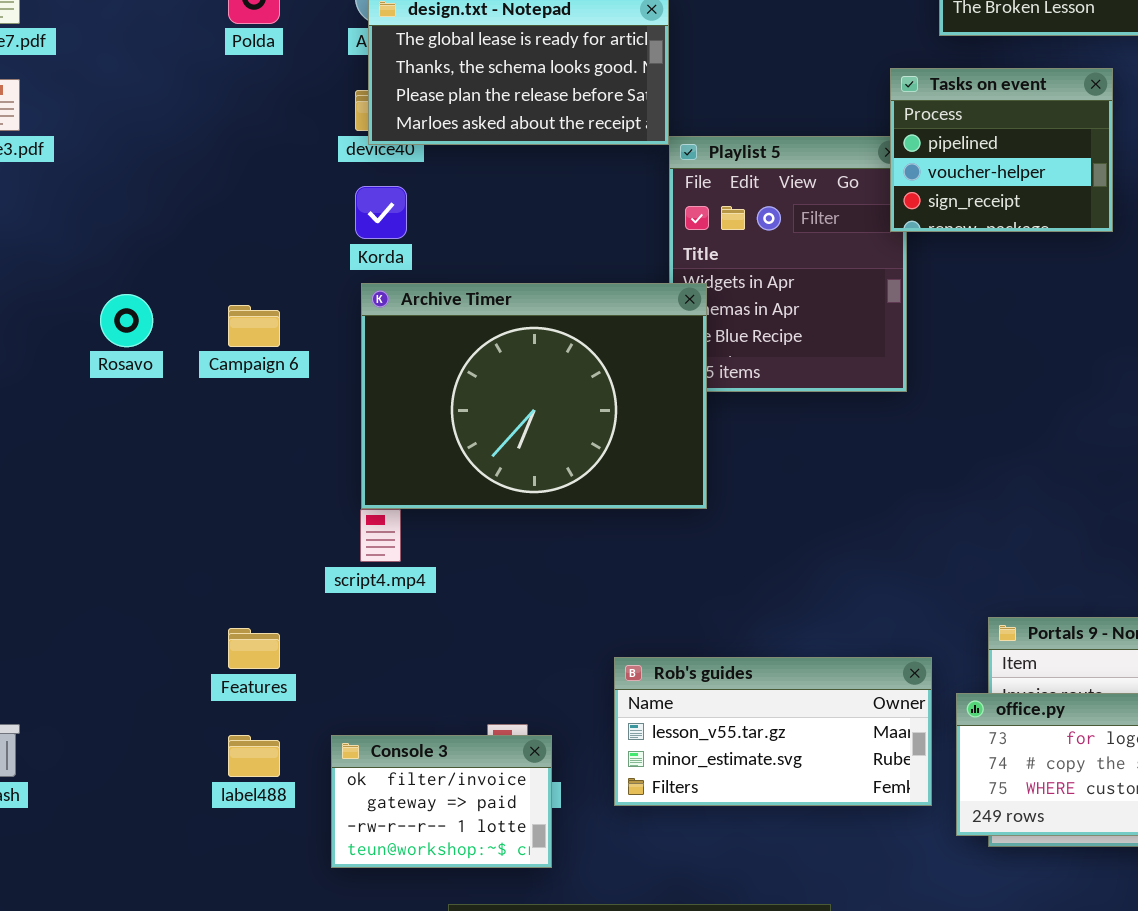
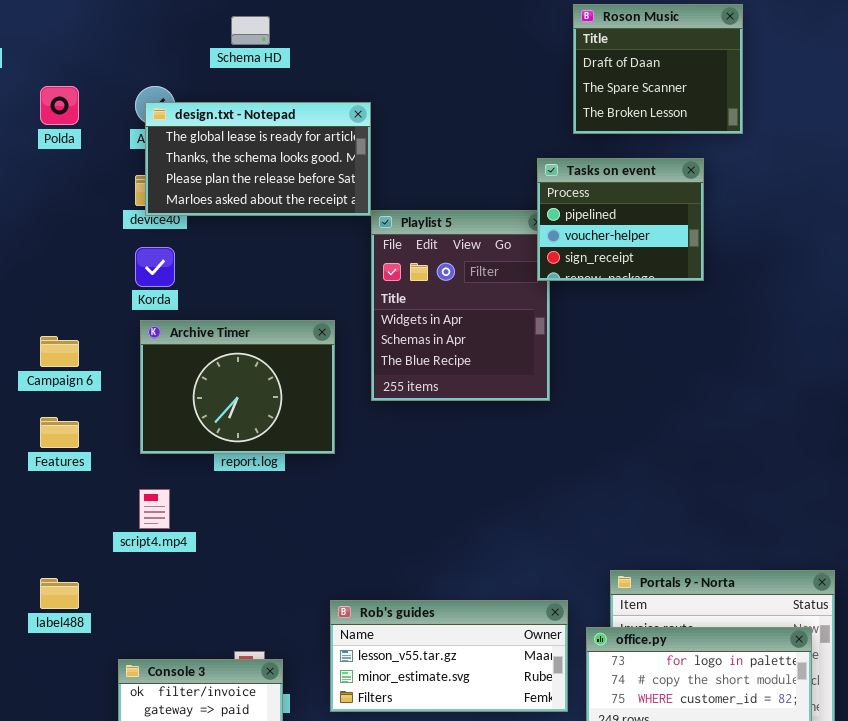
Archive Timer: [361,283,707,509] -> [140,320,335,454], resized
Features: [228,628,280,669] -> [40,417,79,448], moved
label488: [228,735,280,777] -> [40,578,79,609], moved

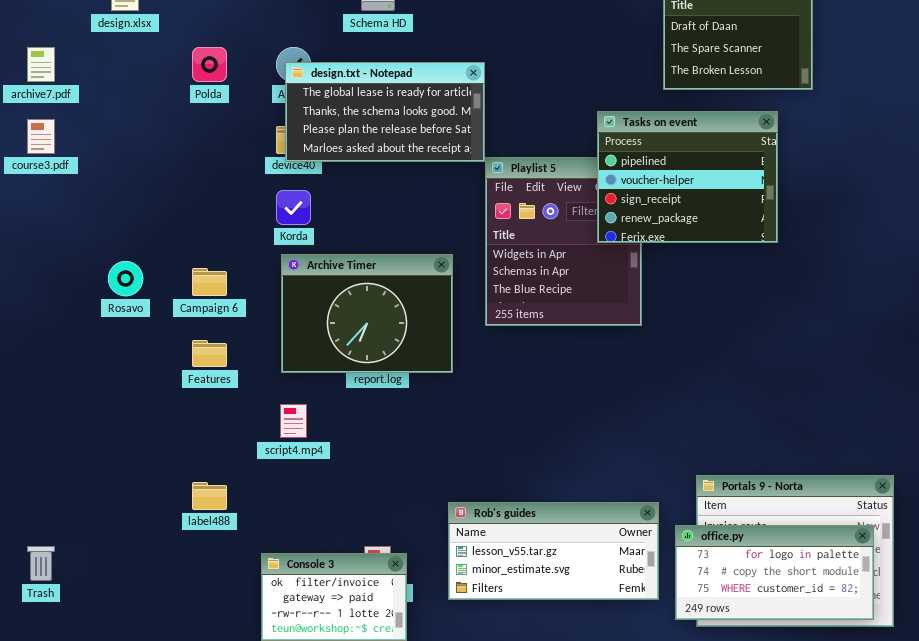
Tasks on event: [537,158,704,281] -> [597,111,778,243], resized

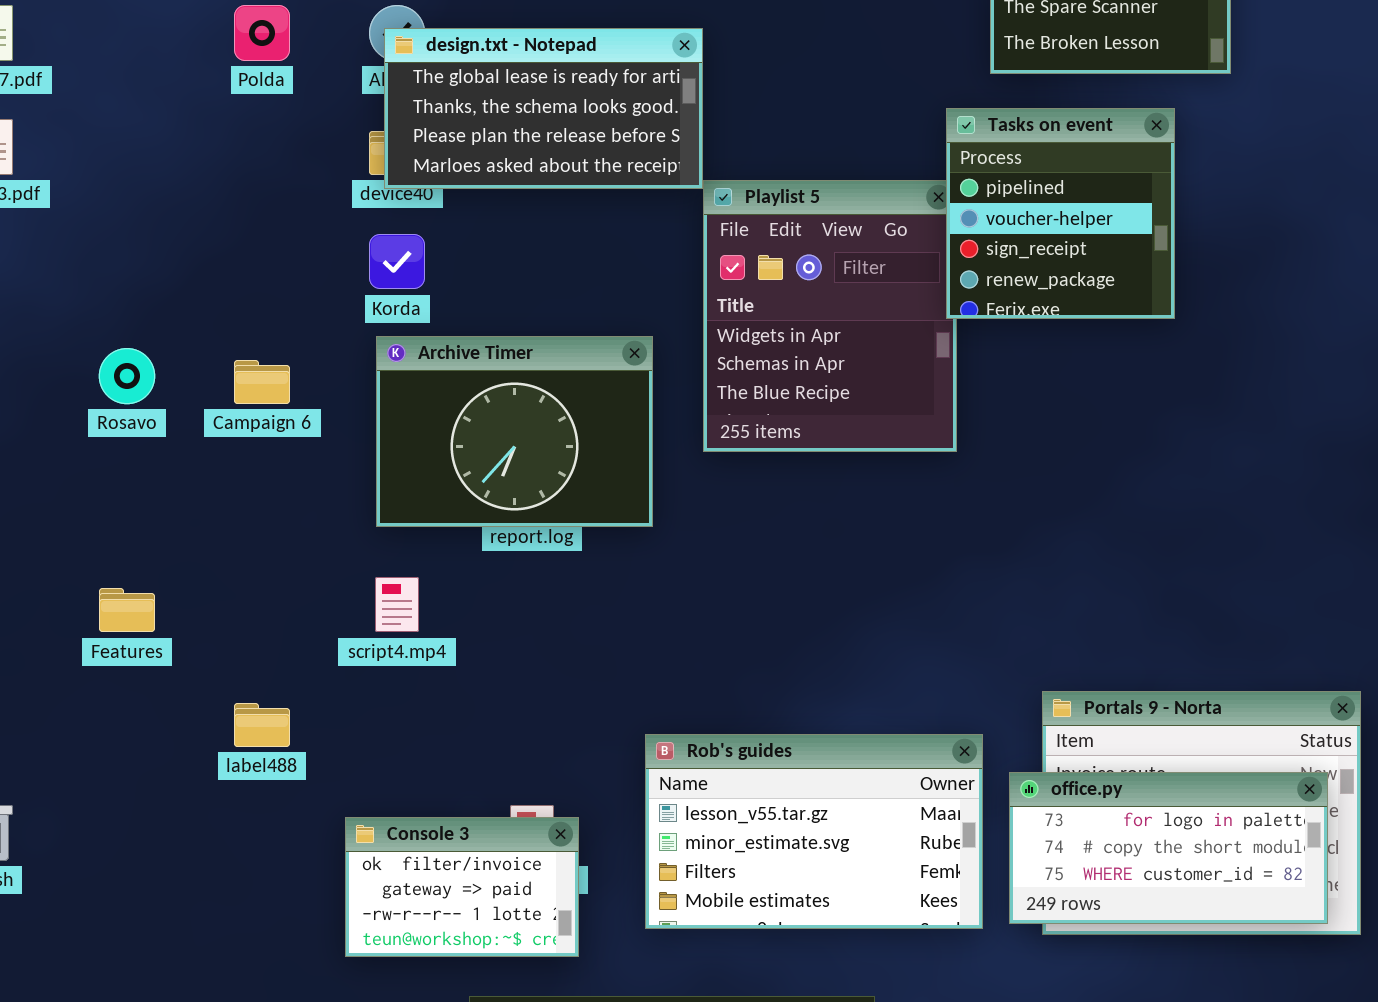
Tasks on event: [597,111,778,243] -> [946,108,1175,319], resized
Features: [192,340,227,367] -> [99,588,155,632], moved
Rob's guides: [448,502,659,600] -> [645,734,983,929], resized

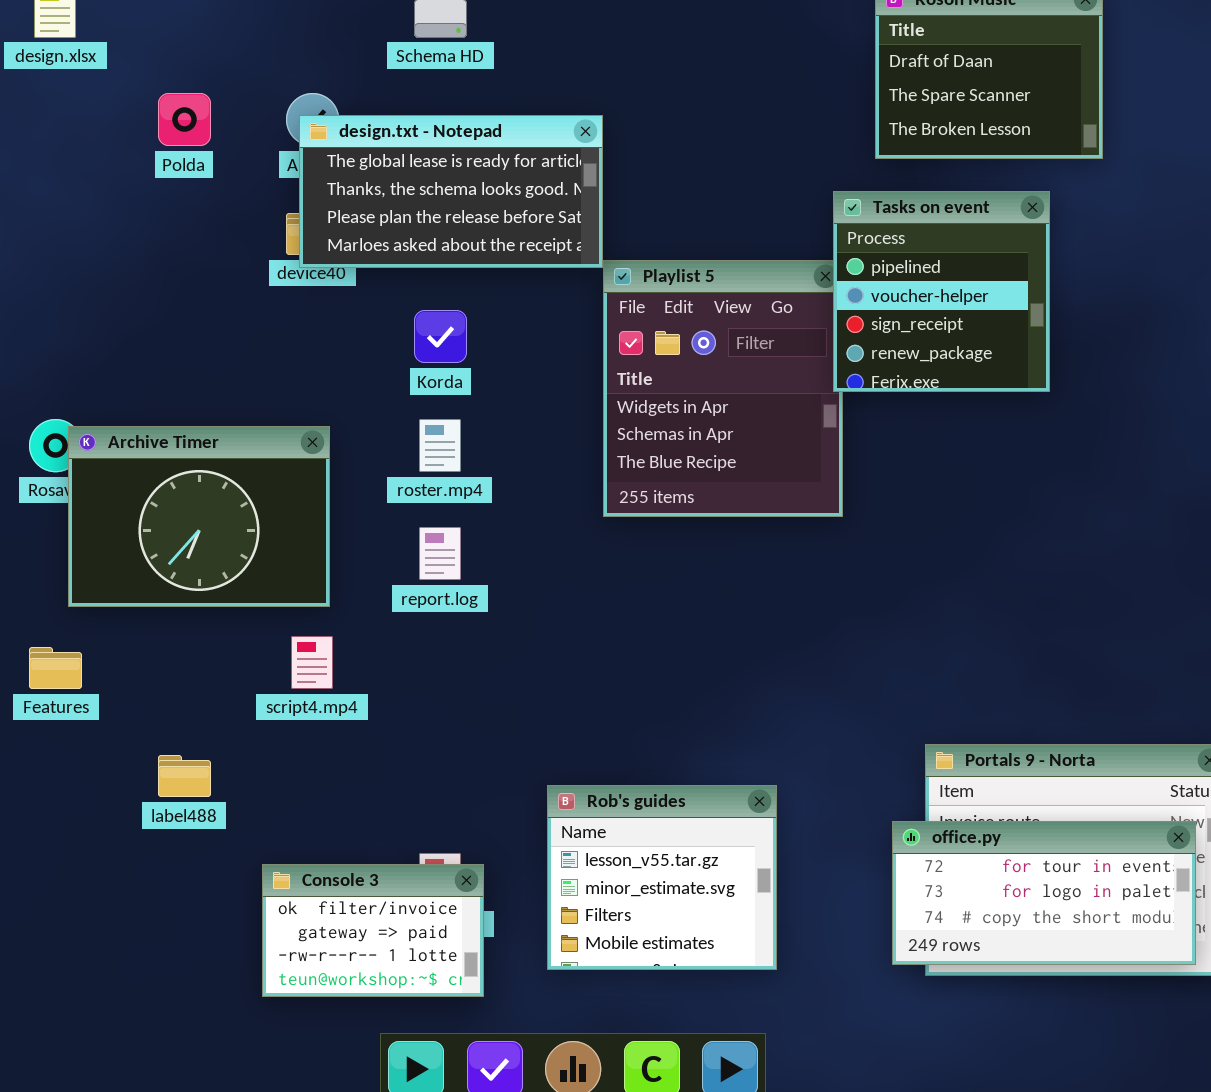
Korda: [369,234,425,289] -> [414,310,467,363], moved
Archive Timer: [376,336,653,527] -> [68,426,330,607], moved
Rob's guides: [645,734,983,929] -> [547,785,777,970], resized
office.py: [1009,772,1328,924] -> [892,821,1196,965], scrolled up 1 row

